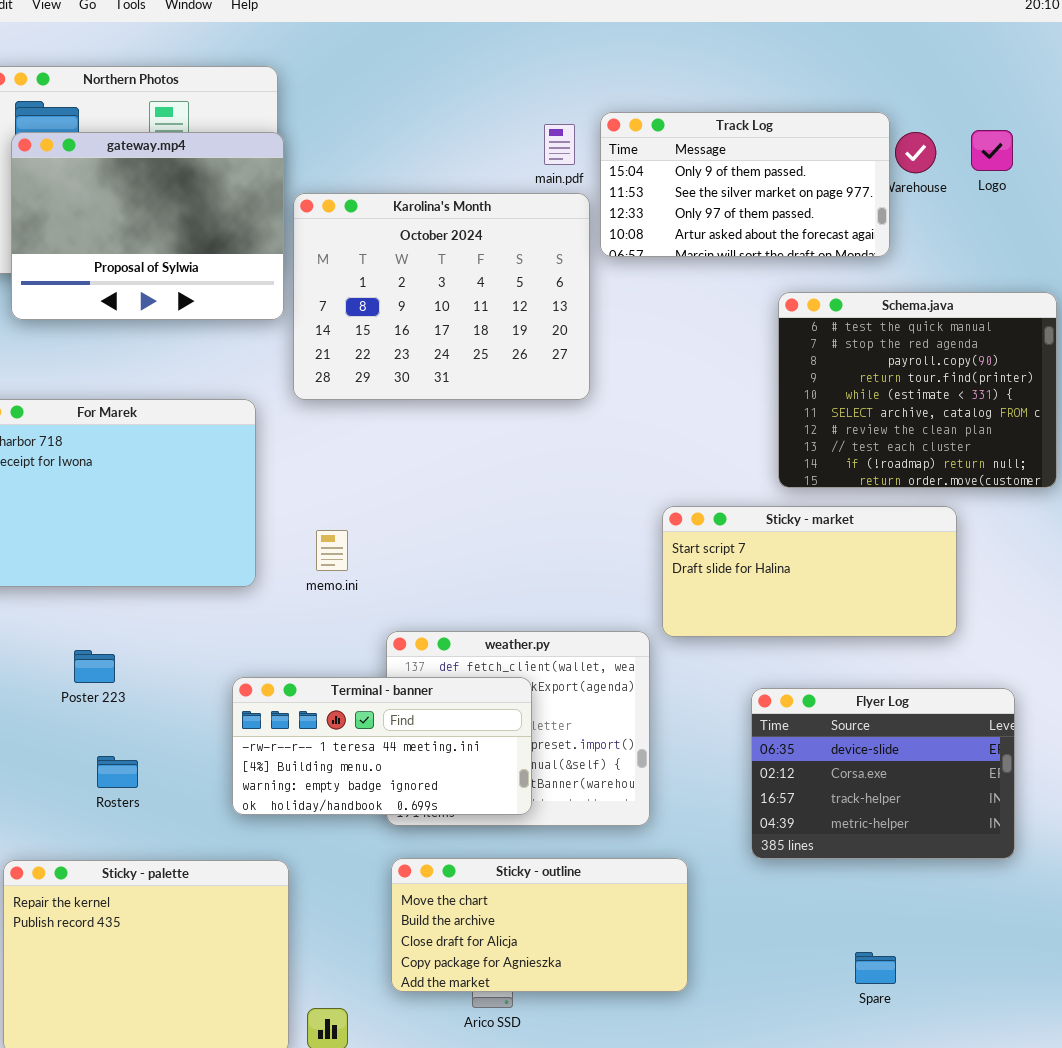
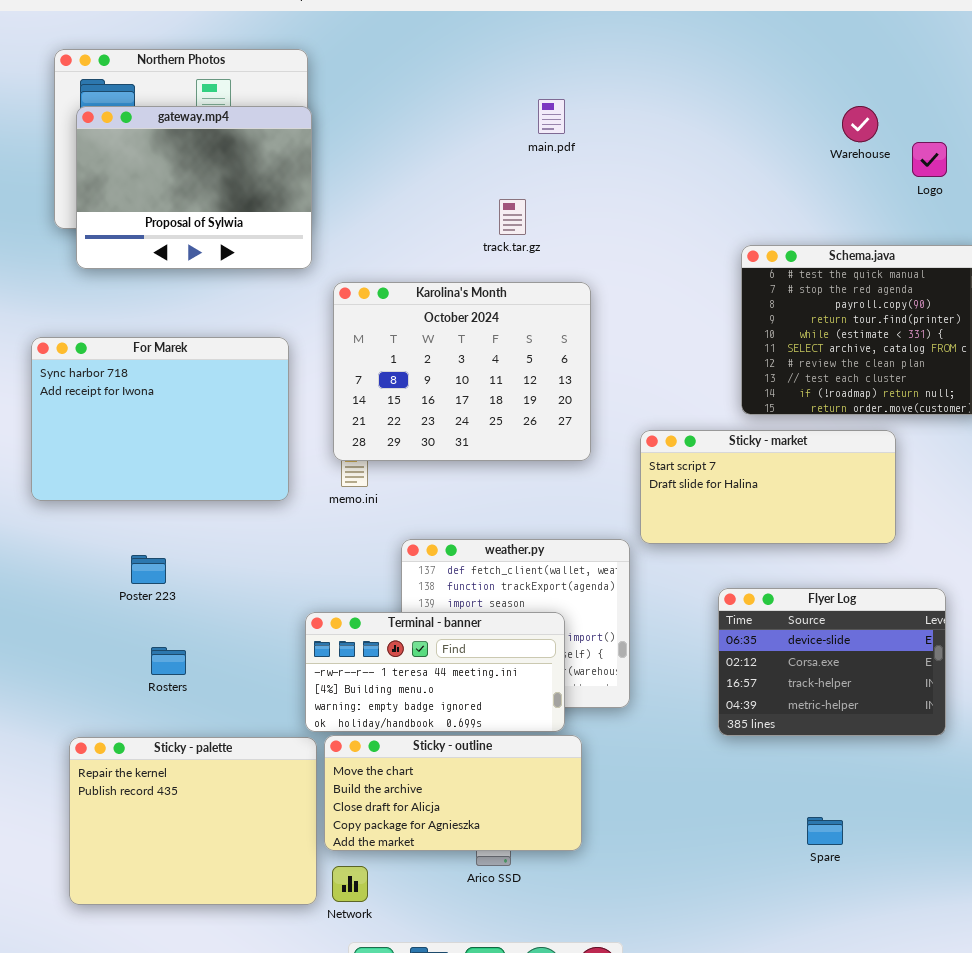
Track Log: [600,112,890,257] -> none, closed
Logo: [971,130,1013,171] -> [912,142,947,177], moved
Karolina's Month: [293,193,590,400] -> [333,282,591,461], moved
Terminal - banner: [232,677,532,815] -> [305,612,565,732], moved
Sticky - outline: [391,858,688,992] -> [324,735,582,851], moved

